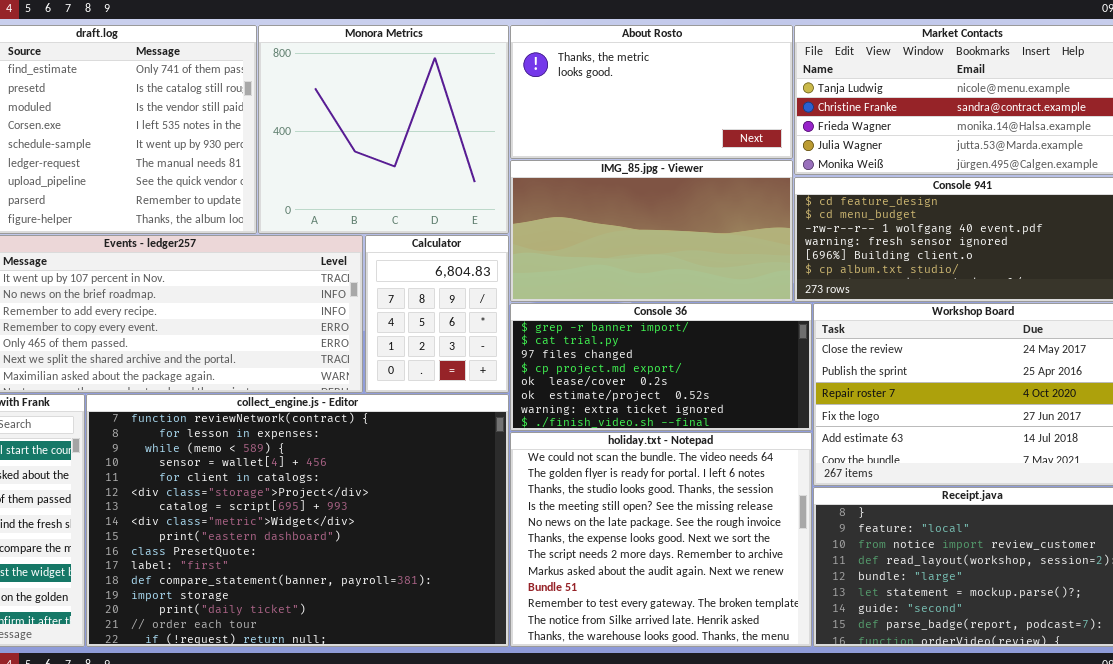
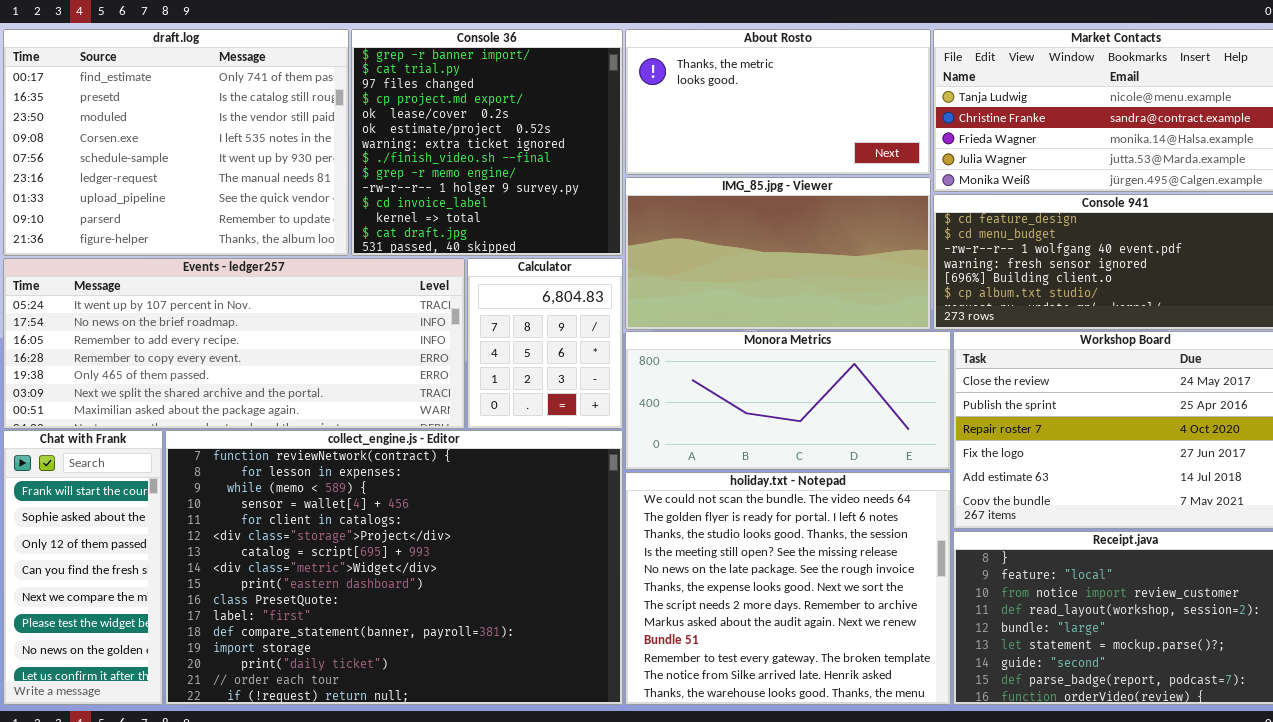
Monora Metrics: [258,25,509,234] -> [625,331,951,470], moved, resized
Console 36: [510,303,812,431] -> [351,29,623,256], moved, resized

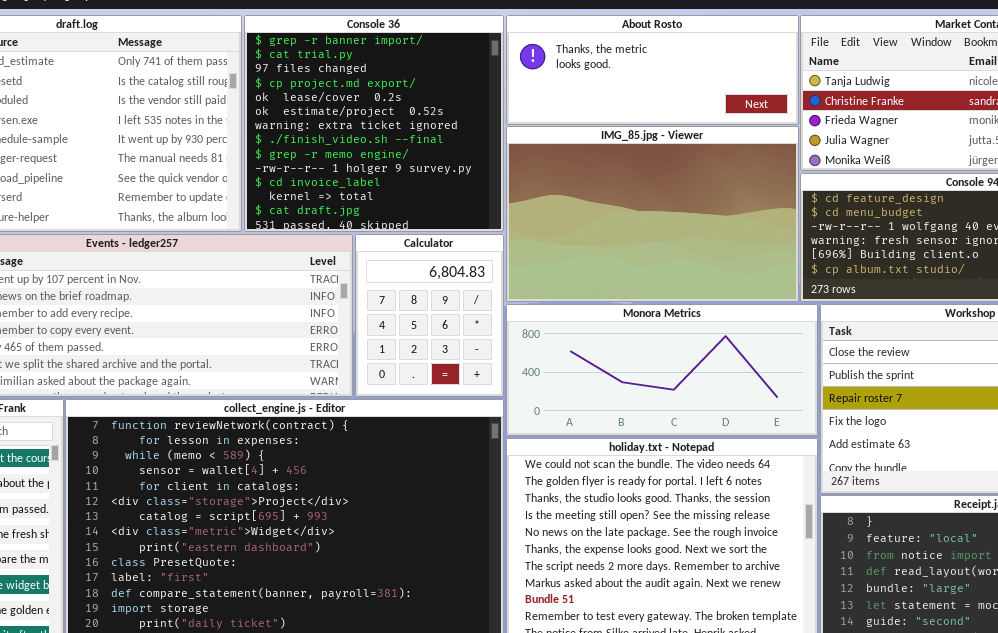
About Rosto: [625,29,931,175] -> [506,15,799,125], resized
IMG_85.jpg - Viewer: [625,177,931,330] -> [506,126,799,302], resized

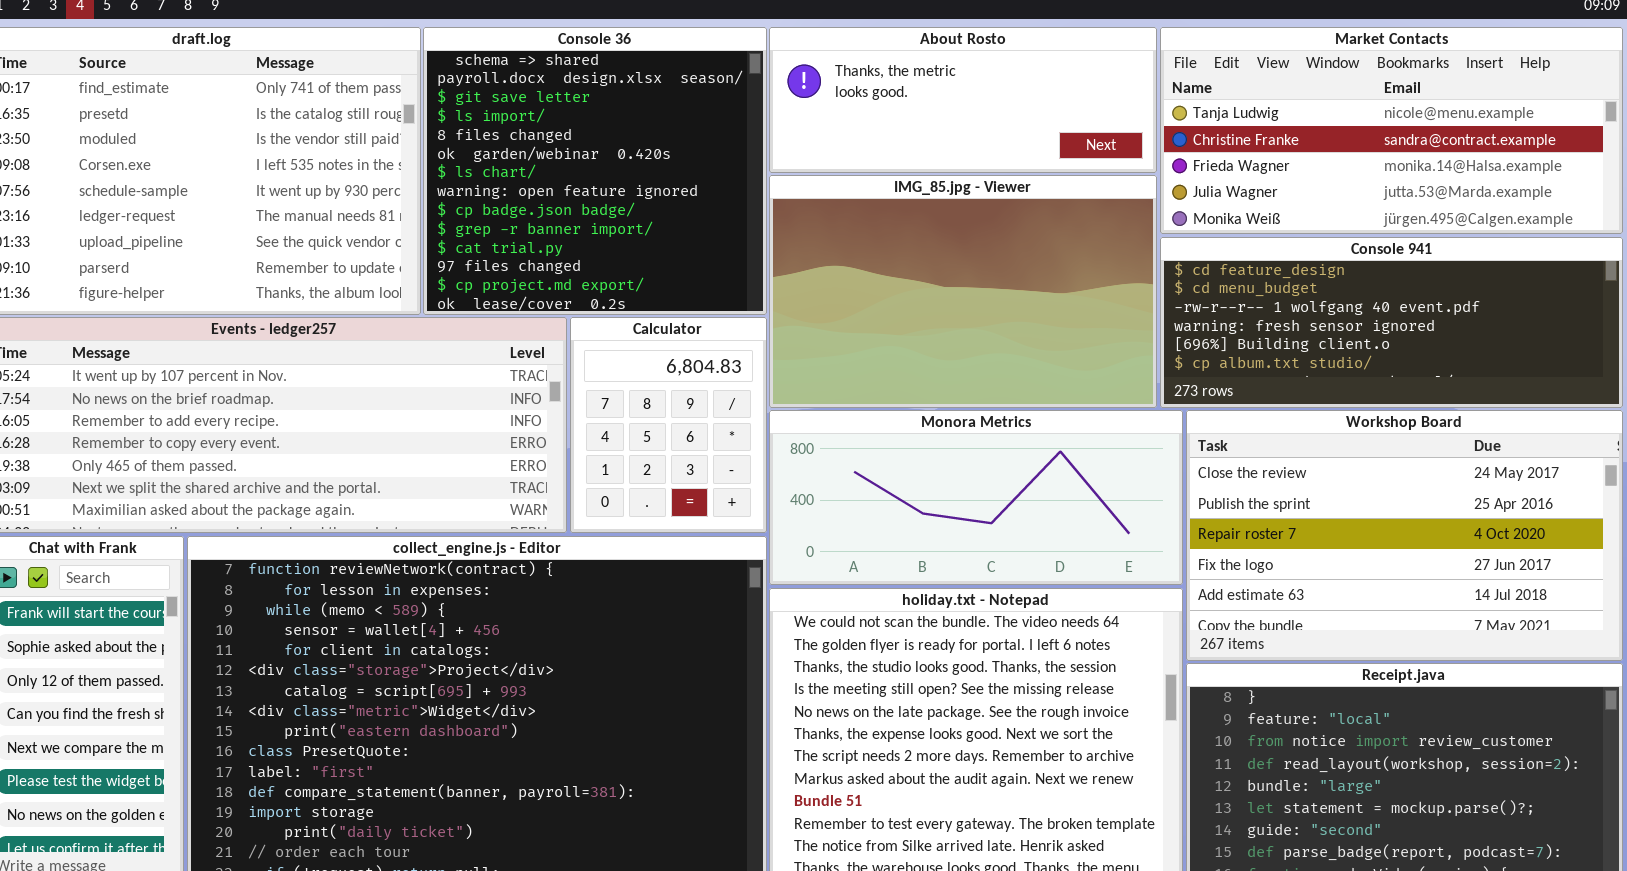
Console 36: [244,15,504,232] -> [423,27,767,315], scrolled up 9 rows

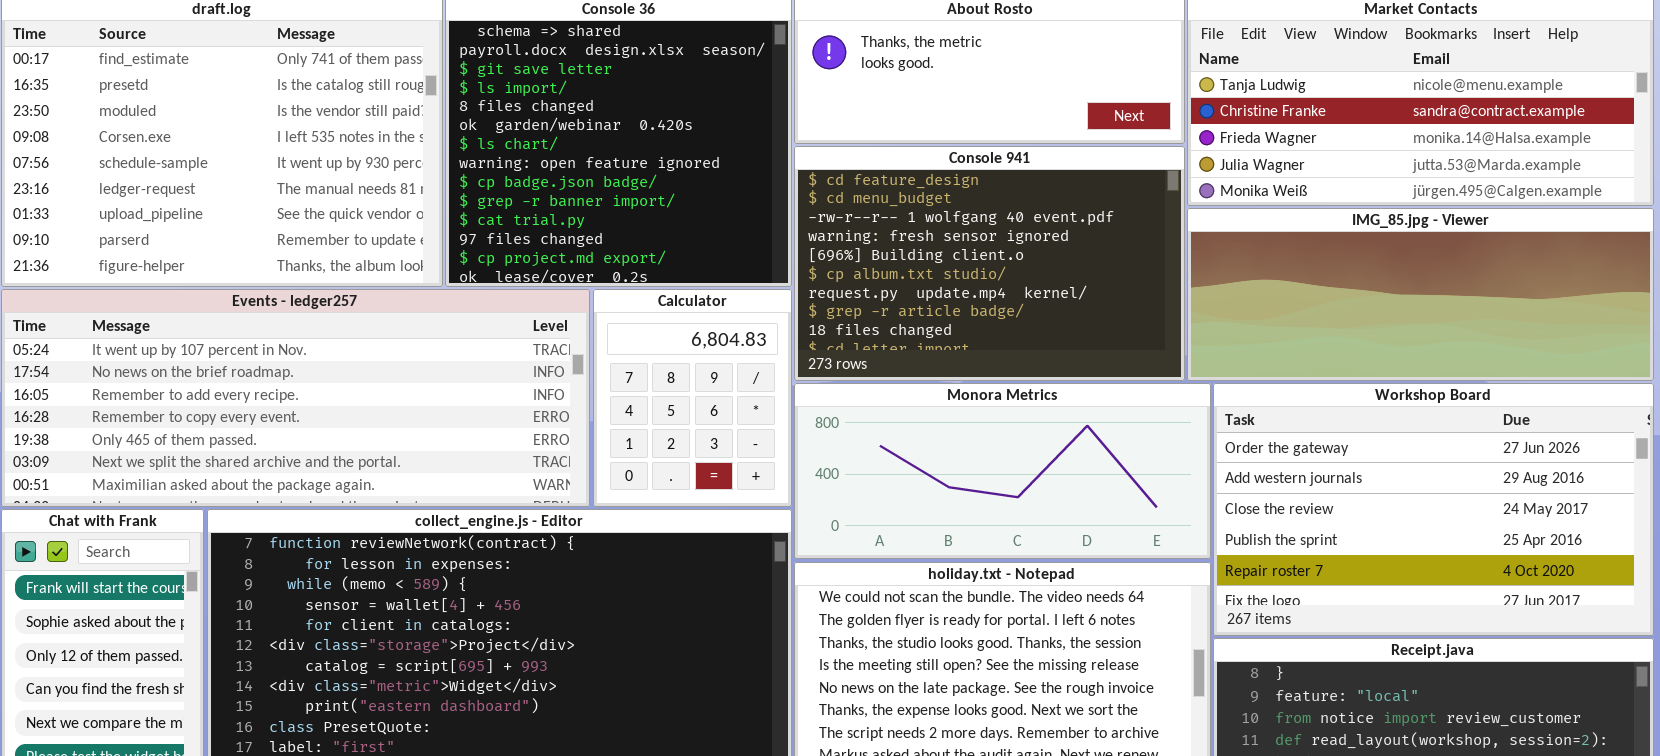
IMG_85.jpg - Viewer: [769,175,1157,408] -> [1187,208,1654,381], moved, resized
Console 941: [1160,237,1623,408] -> [794,146,1185,381], moved, resized
Workshop Board: [1186,410,1623,661] -> [1213,383,1654,636], scrolled up 2 rows

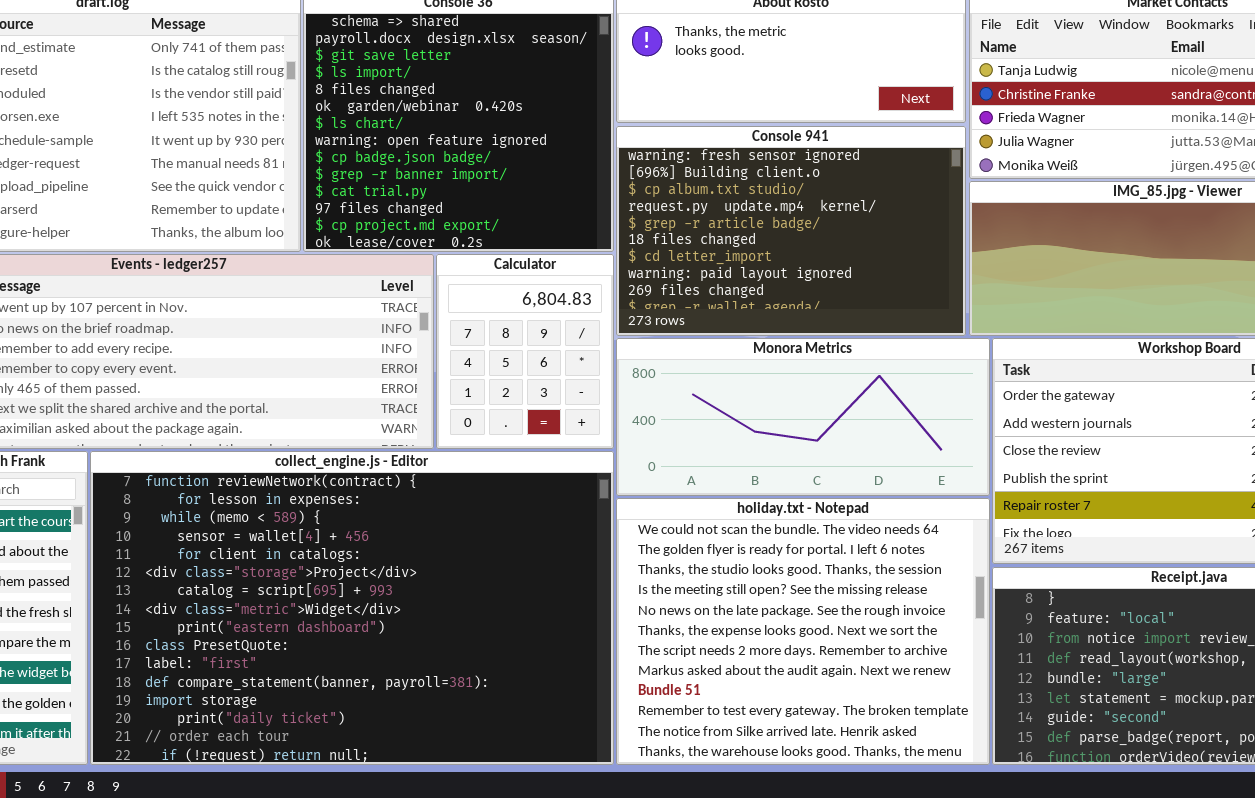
Console 941: [794,146,1185,381] -> [616,126,966,336], scrolled down 3 rows

